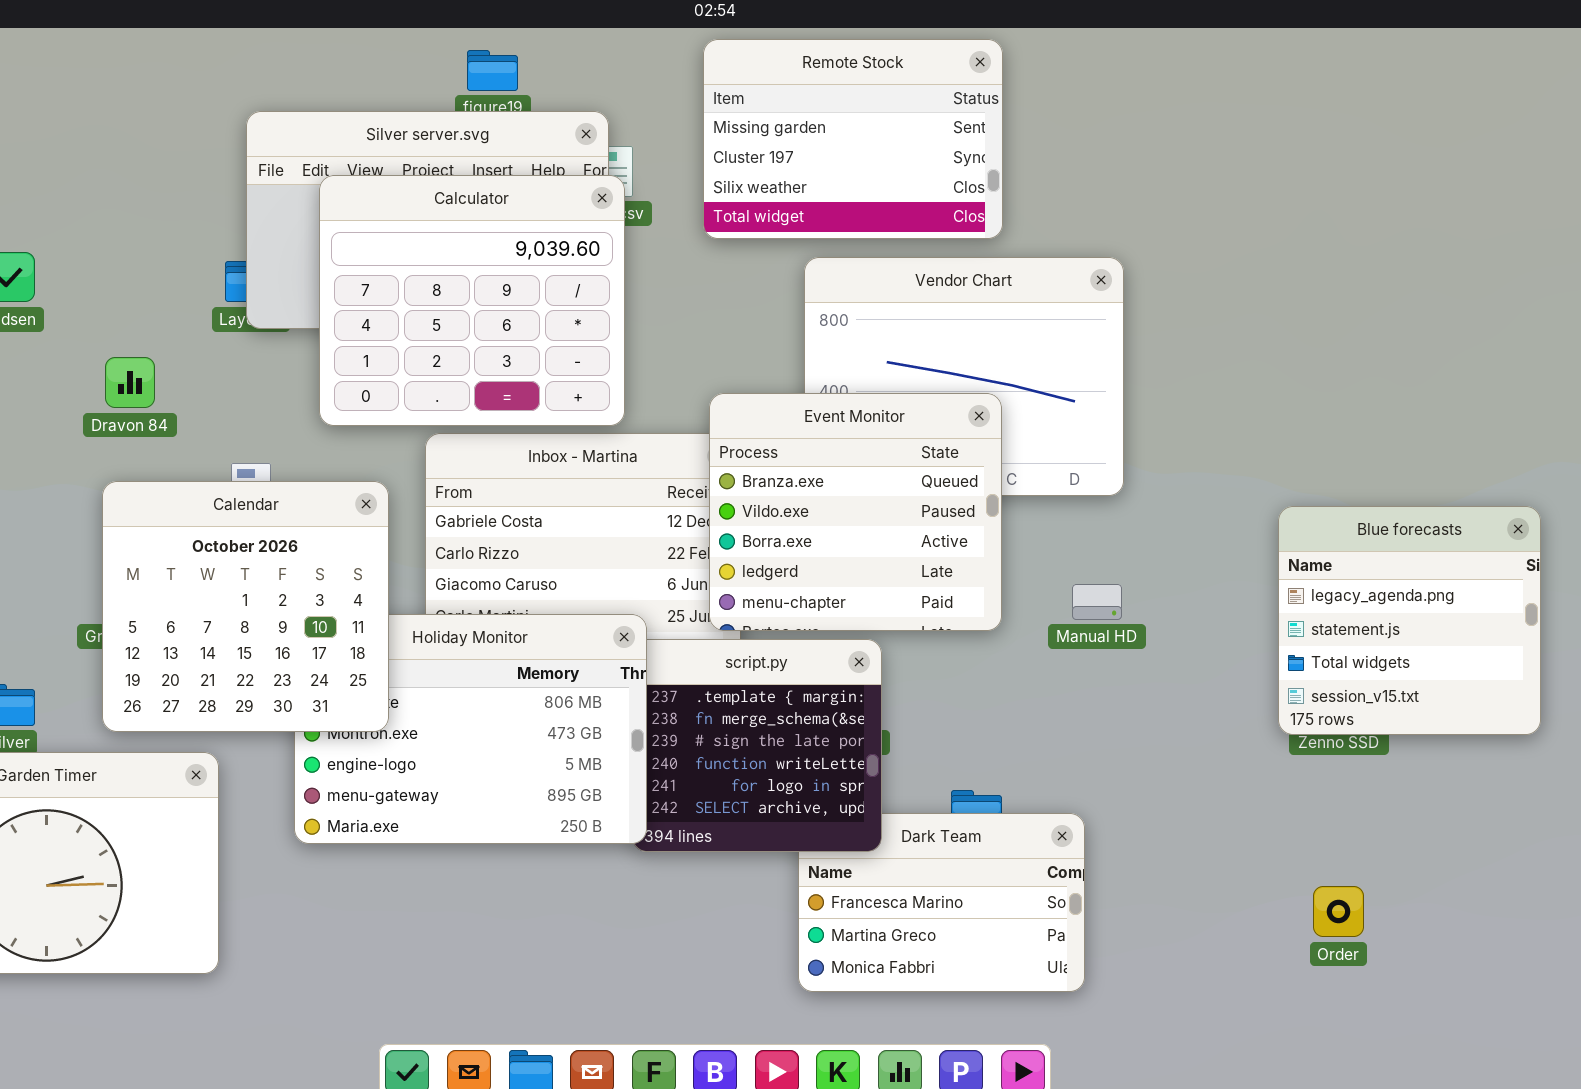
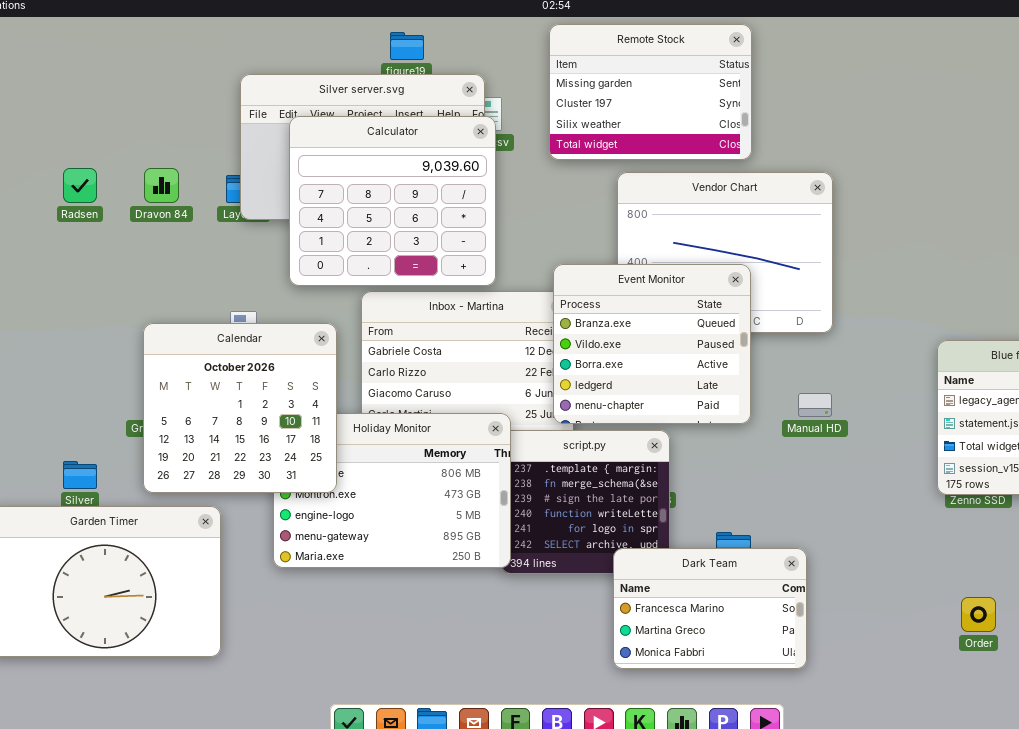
Dravon 84: [105,357,155,408] -> [144,168,179,203], moved
Dark Team: [798,813,1085,992] -> [613,548,807,669], raised

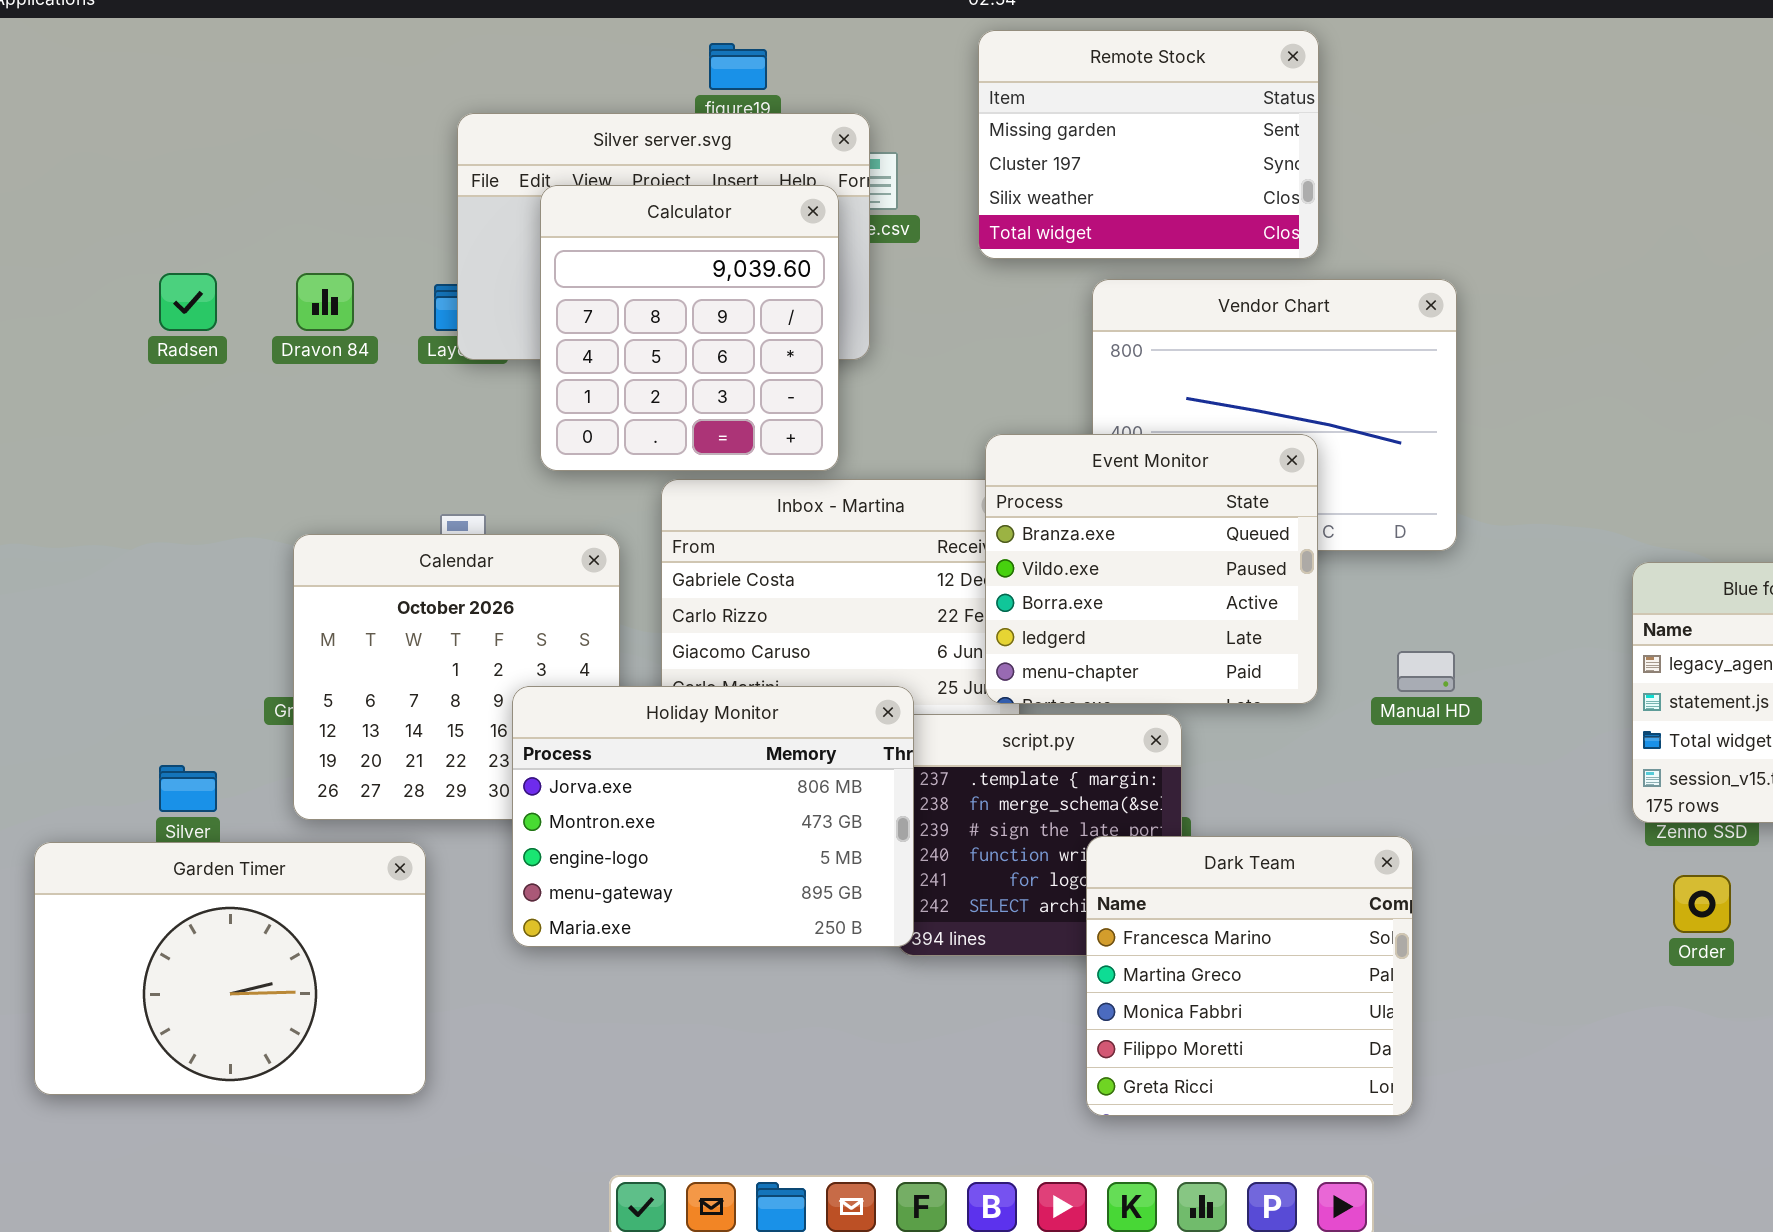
Calculator: [289,116,496,286] -> [540,185,839,471], resized
Holiday Monitor: [273,413,511,568] -> [512,686,914,947], raised
Dark Team: [613,548,807,669] -> [1086,836,1413,1116], resized
Order: [961,597,996,632] -> [1673,875,1731,933], moved

